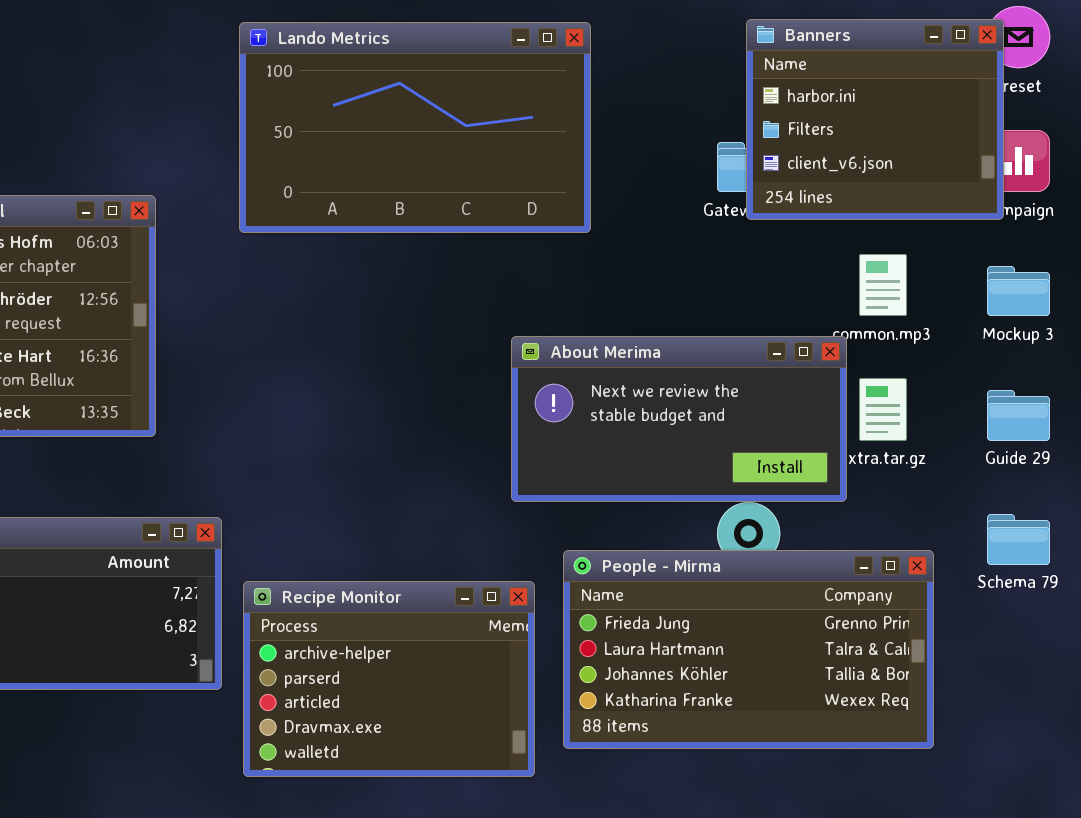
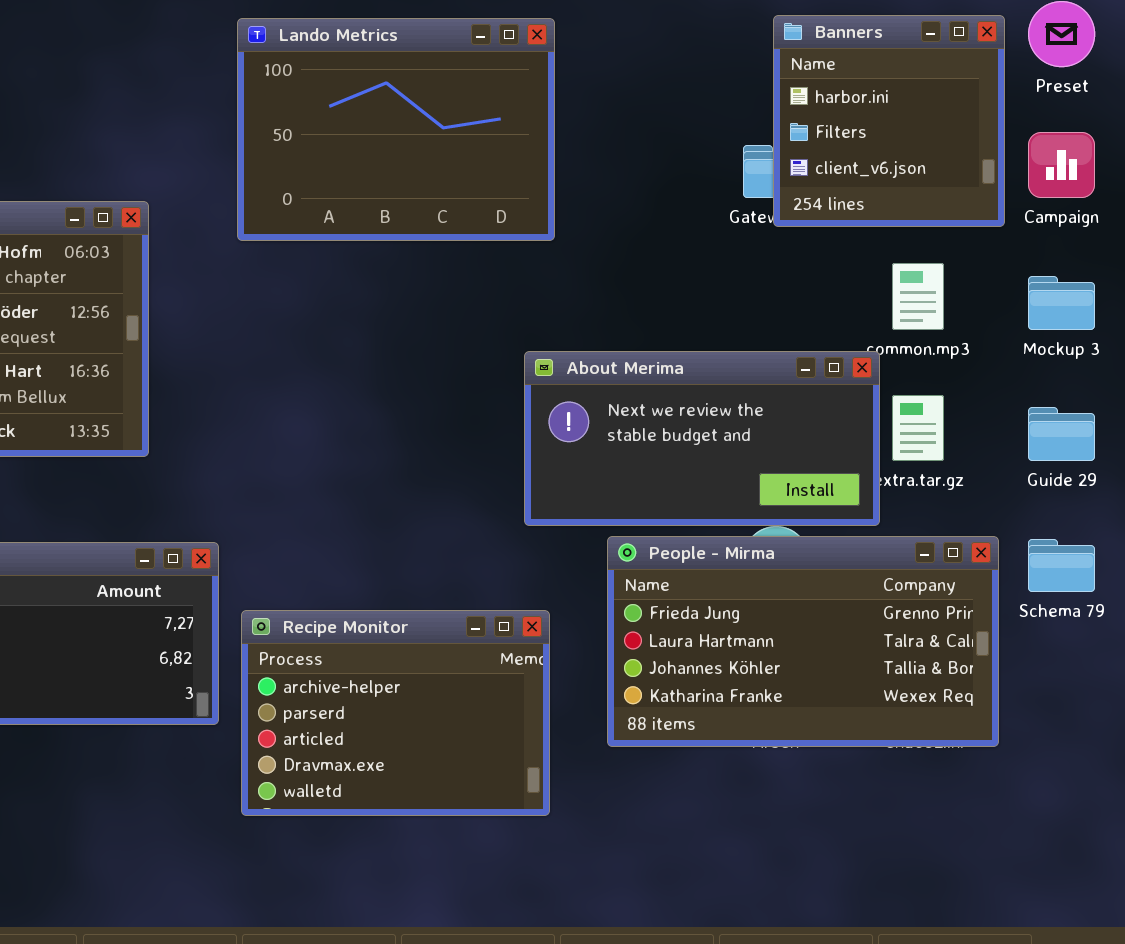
Banners: [746,19,1004,220] -> [773,15,1005,227], resized
Lando Metrics: [239,22,591,233] -> [237,18,555,241], resized
People - Mirma: [563,550,934,749] -> [607,536,999,747], moved

